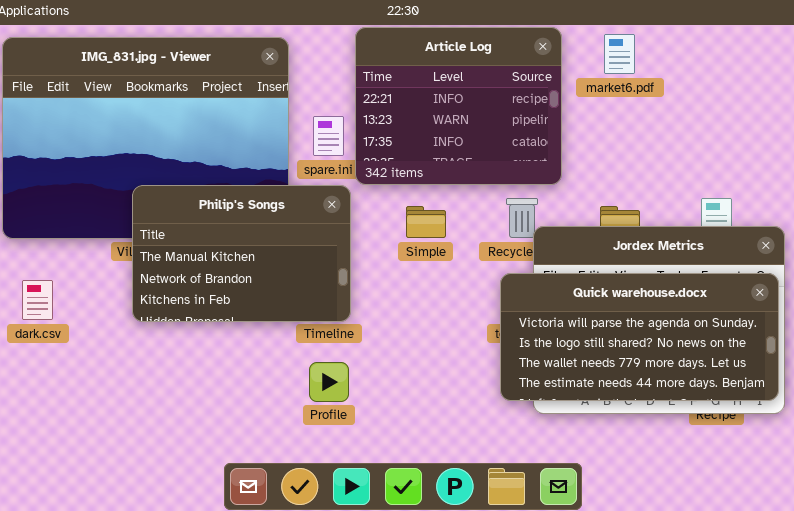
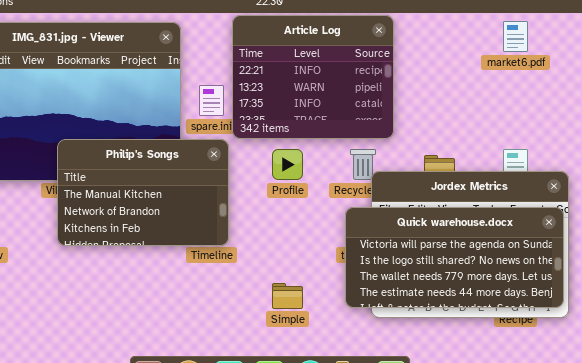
market6.pdf: [604,34,635,74] -> [503,21,528,52], moved
Simple: [406,206,446,238] -> [272,283,303,309], moved
Profile: [309,362,349,402] -> [272,149,303,180], moved

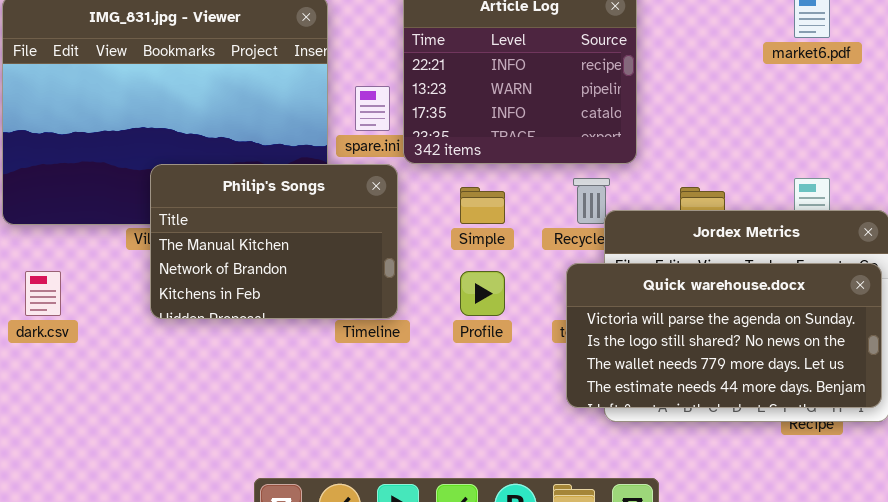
Profile: [272,149,303,180] -> [460,271,505,316], moved
Simple: [272,283,303,309] -> [460,187,505,224], moved

